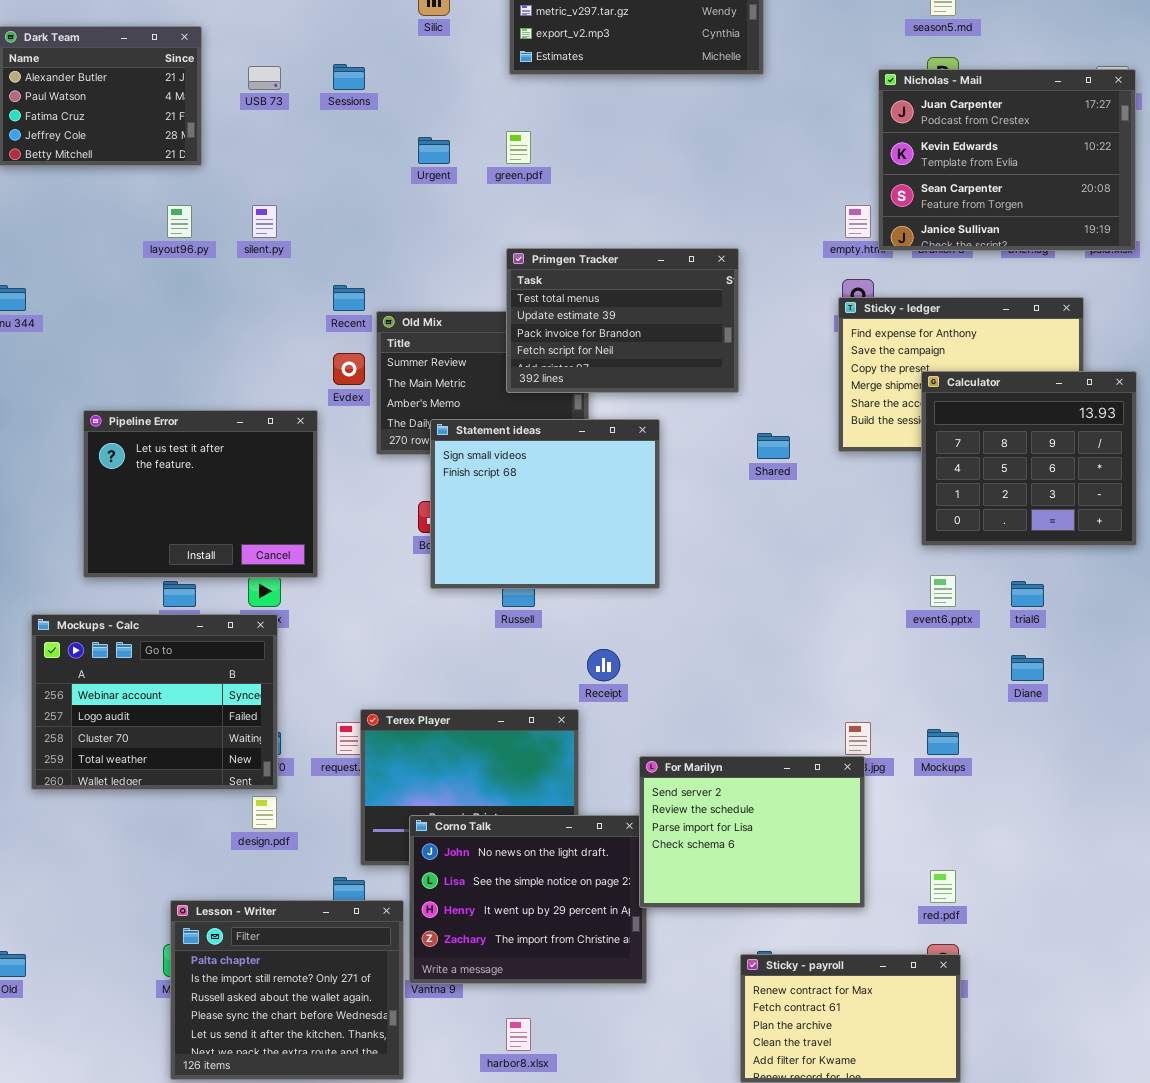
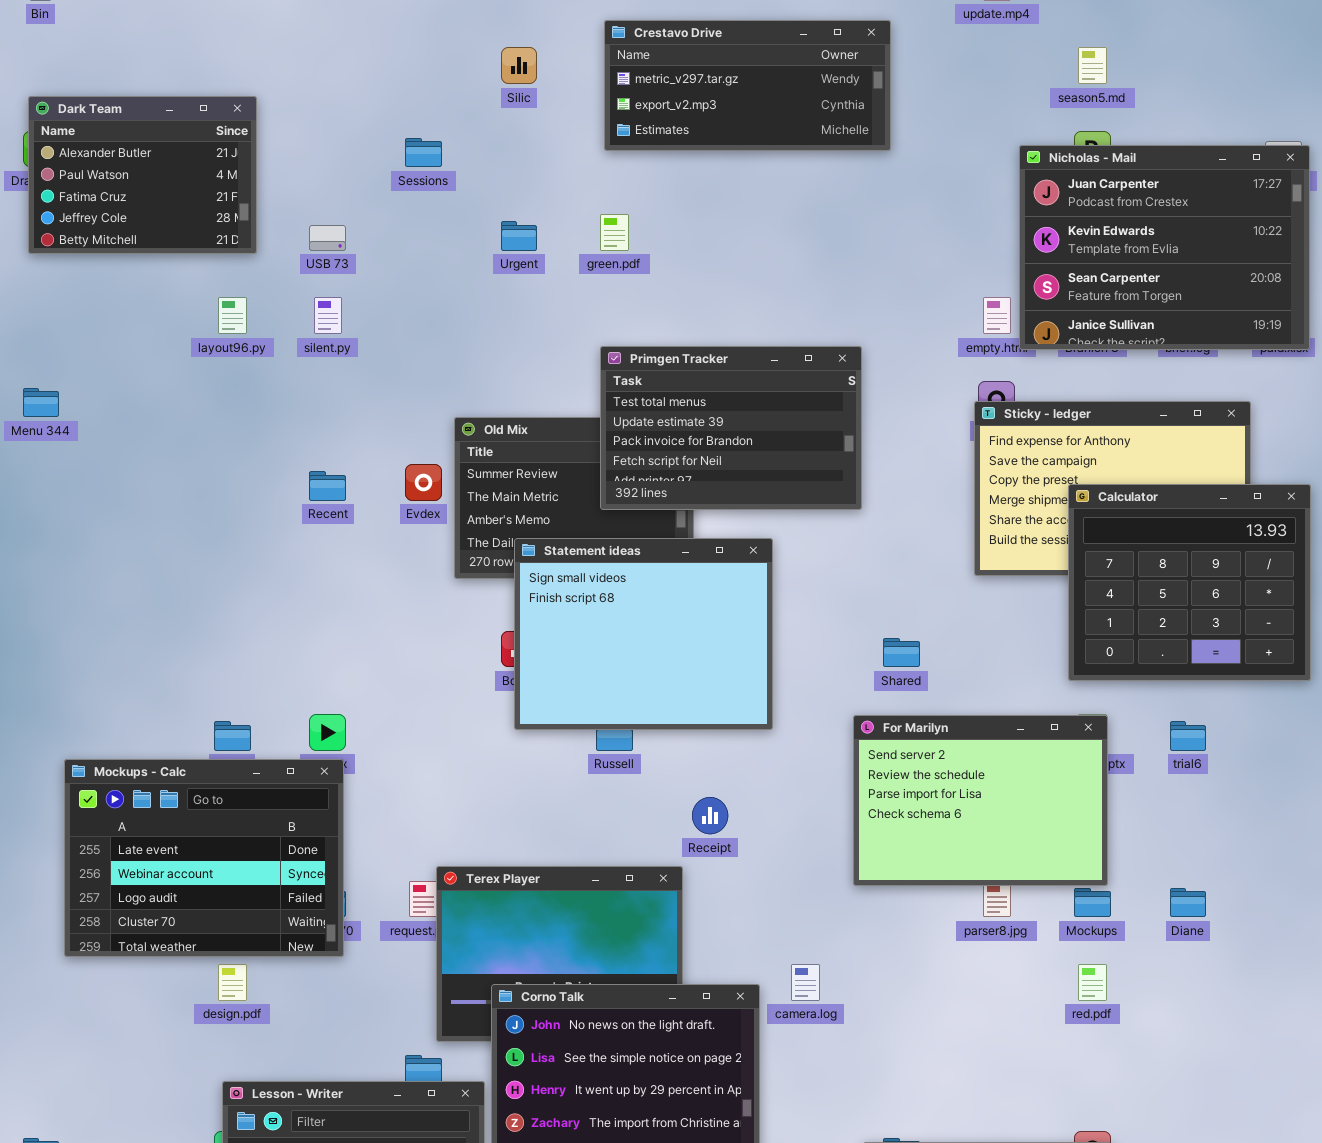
USB 73: [248,66,281,90] -> [309,225,346,251], moved
Recent: [333,285,365,311] -> [309,471,346,501], moved
Pipeline Error: [83,410,318,578] -> none, closed
Shared: [757,433,790,459] -> [883,638,920,667], moved
Mockups - Calc: [31,614,278,790] -> [64,759,344,957], scrolled up 1 row
Diane: [1011,655,1044,681] -> [1170,888,1206,917], moved
For Marilyn: [639,756,865,908] -> [853,715,1108,886], moved
design.pdf: [252,796,277,829] -> [218,964,247,1001], moved
red.pdf: [930,870,956,903] -> [1078,964,1107,1001], moved

